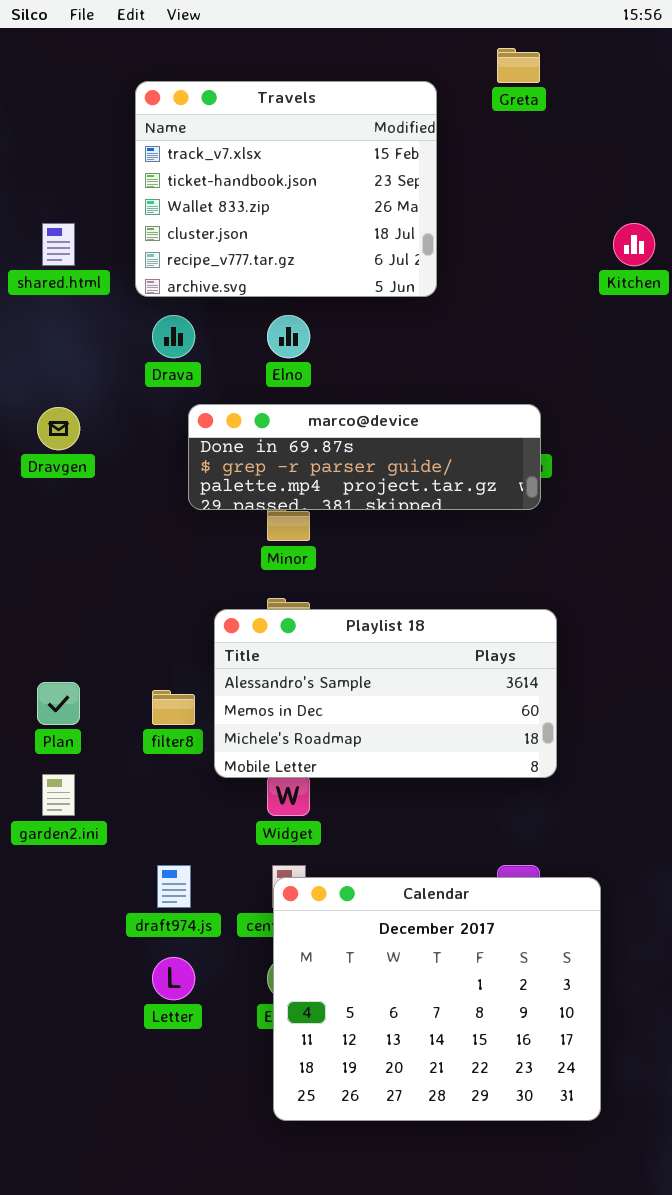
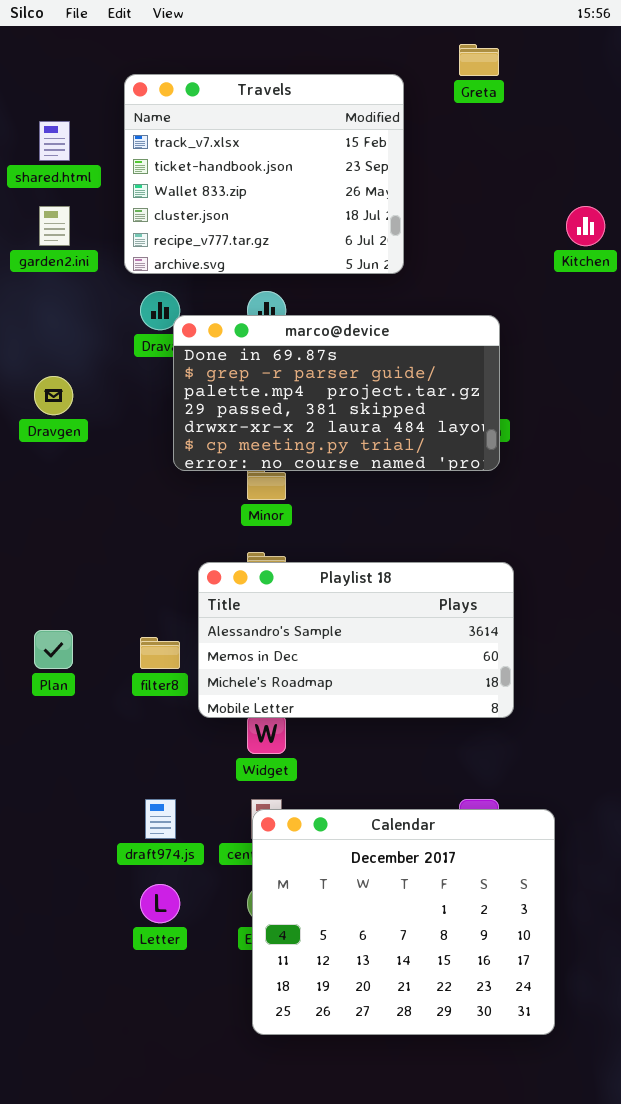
shared.html: [42,223,75,266] -> [39,121,70,161], moved
marco@device: [188,404,541,510] -> [173,315,500,471], resized
garden2.ini: [42,774,75,816] -> [39,206,70,246], moved

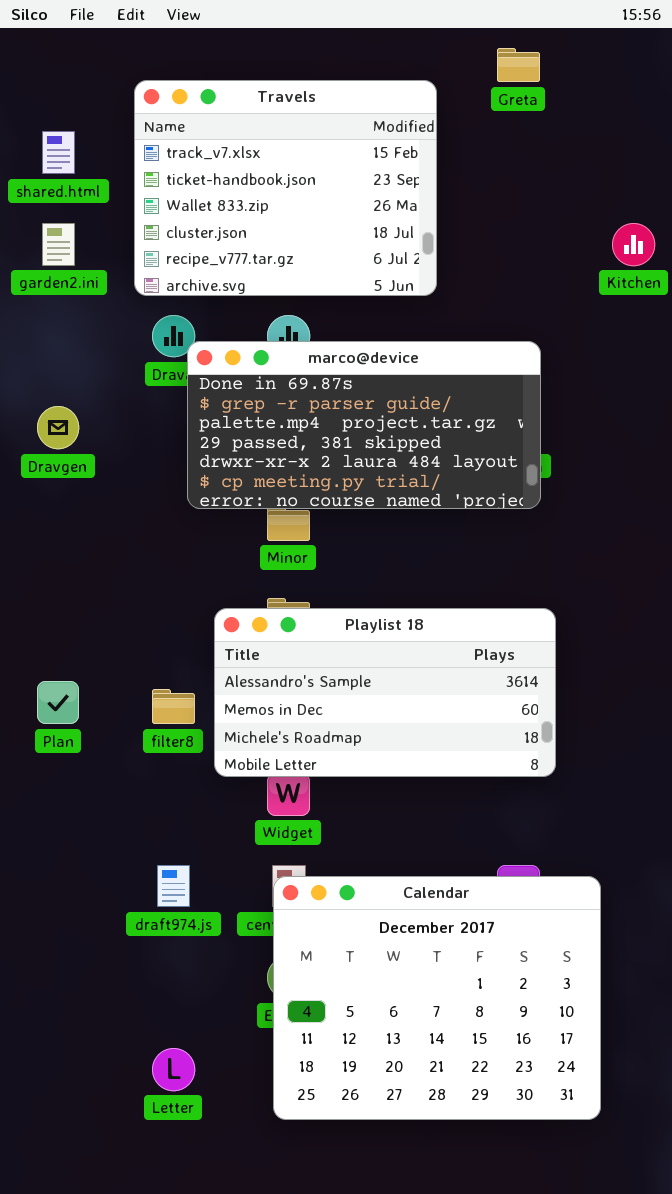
Letter: [140,884,180,923] -> [152,1048,195,1091], moved

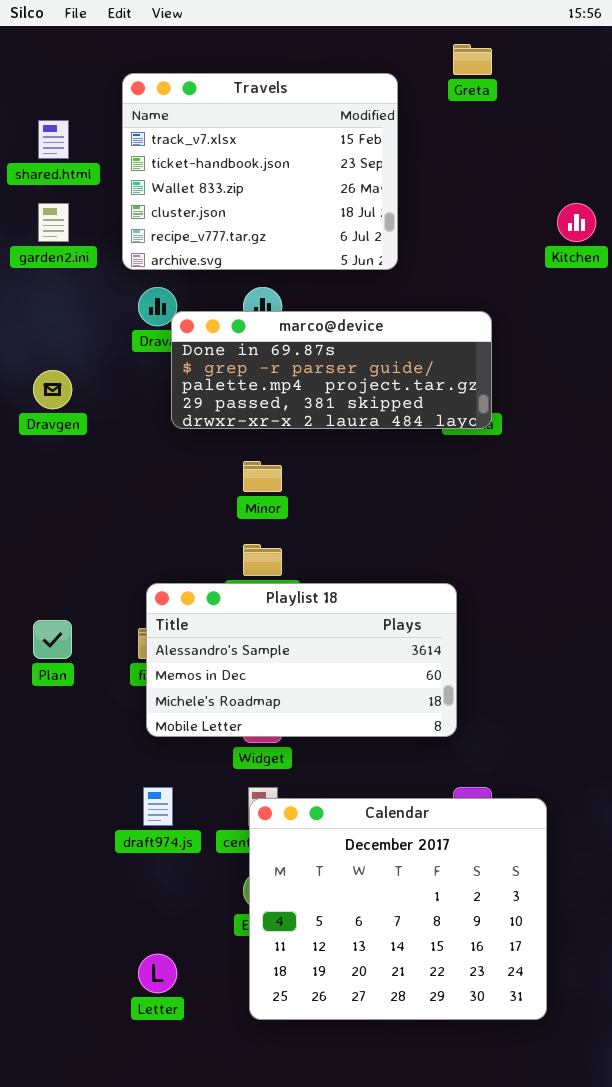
marco@device: [187,341,541,509] -> [171,311,492,429], resized
Playlist 18: [214,608,556,777] -> [146,583,457,737], moved

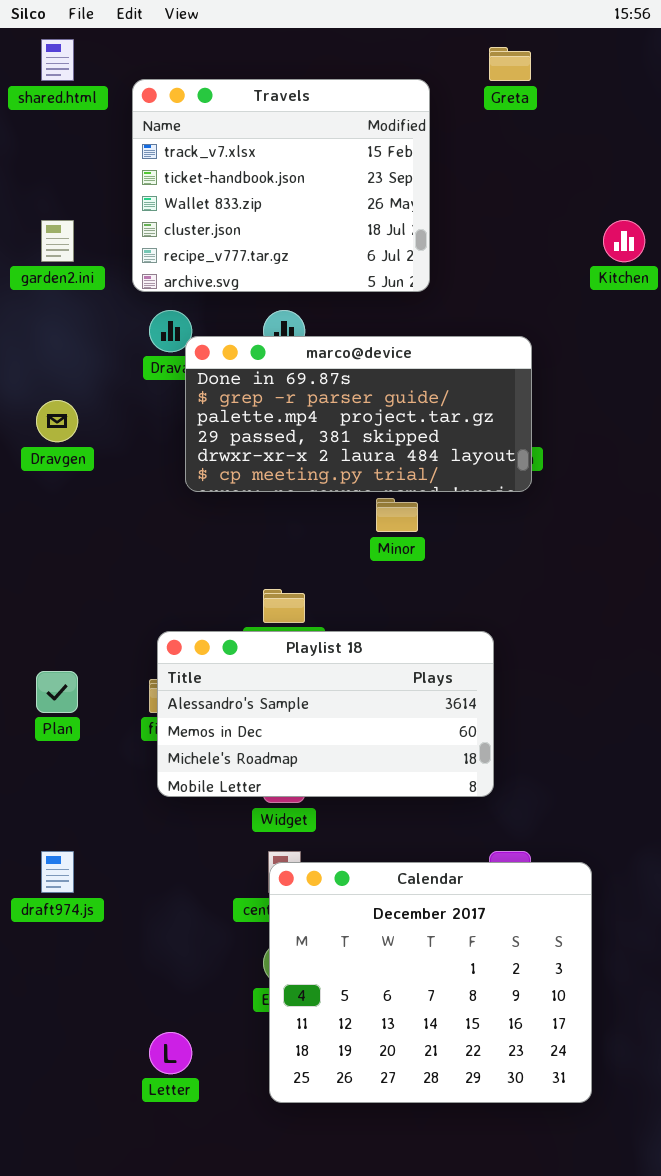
shared.html: [38,120,69,159] -> [41,39,74,81], moved
marco@device: [171,311,492,429] -> [185,336,532,492], resized
Minor: [243,461,282,492] -> [376,498,418,532], moved
draft974.js: [143,787,173,826] -> [41,851,74,893], moved

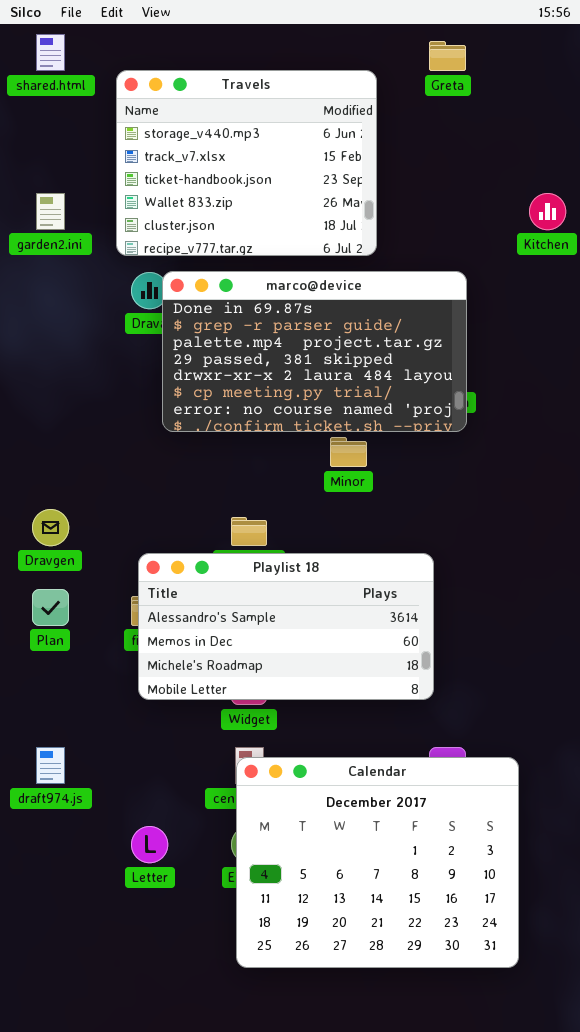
Travels: [132,79,430,292] -> [116,70,377,256], scrolled up 1 row
marco@device: [185,336,532,492] -> [162,271,467,432], resized
Dravgen: [36,400,78,442] -> [32,509,69,546], moved
Letter: [149,1032,192,1074] -> [131,826,168,863], moved

